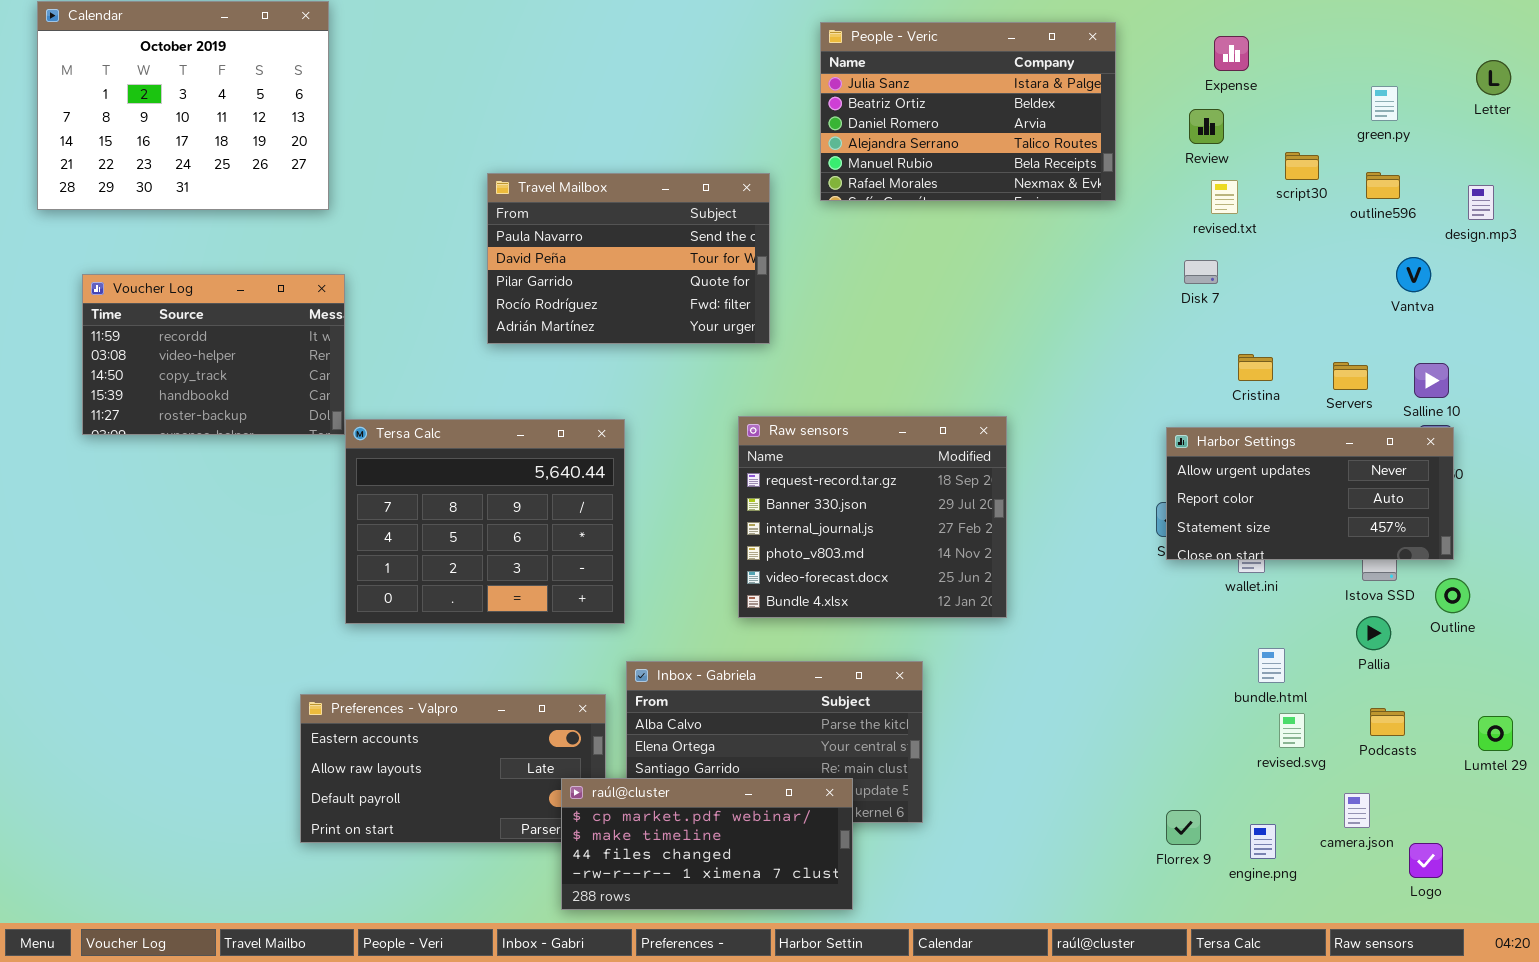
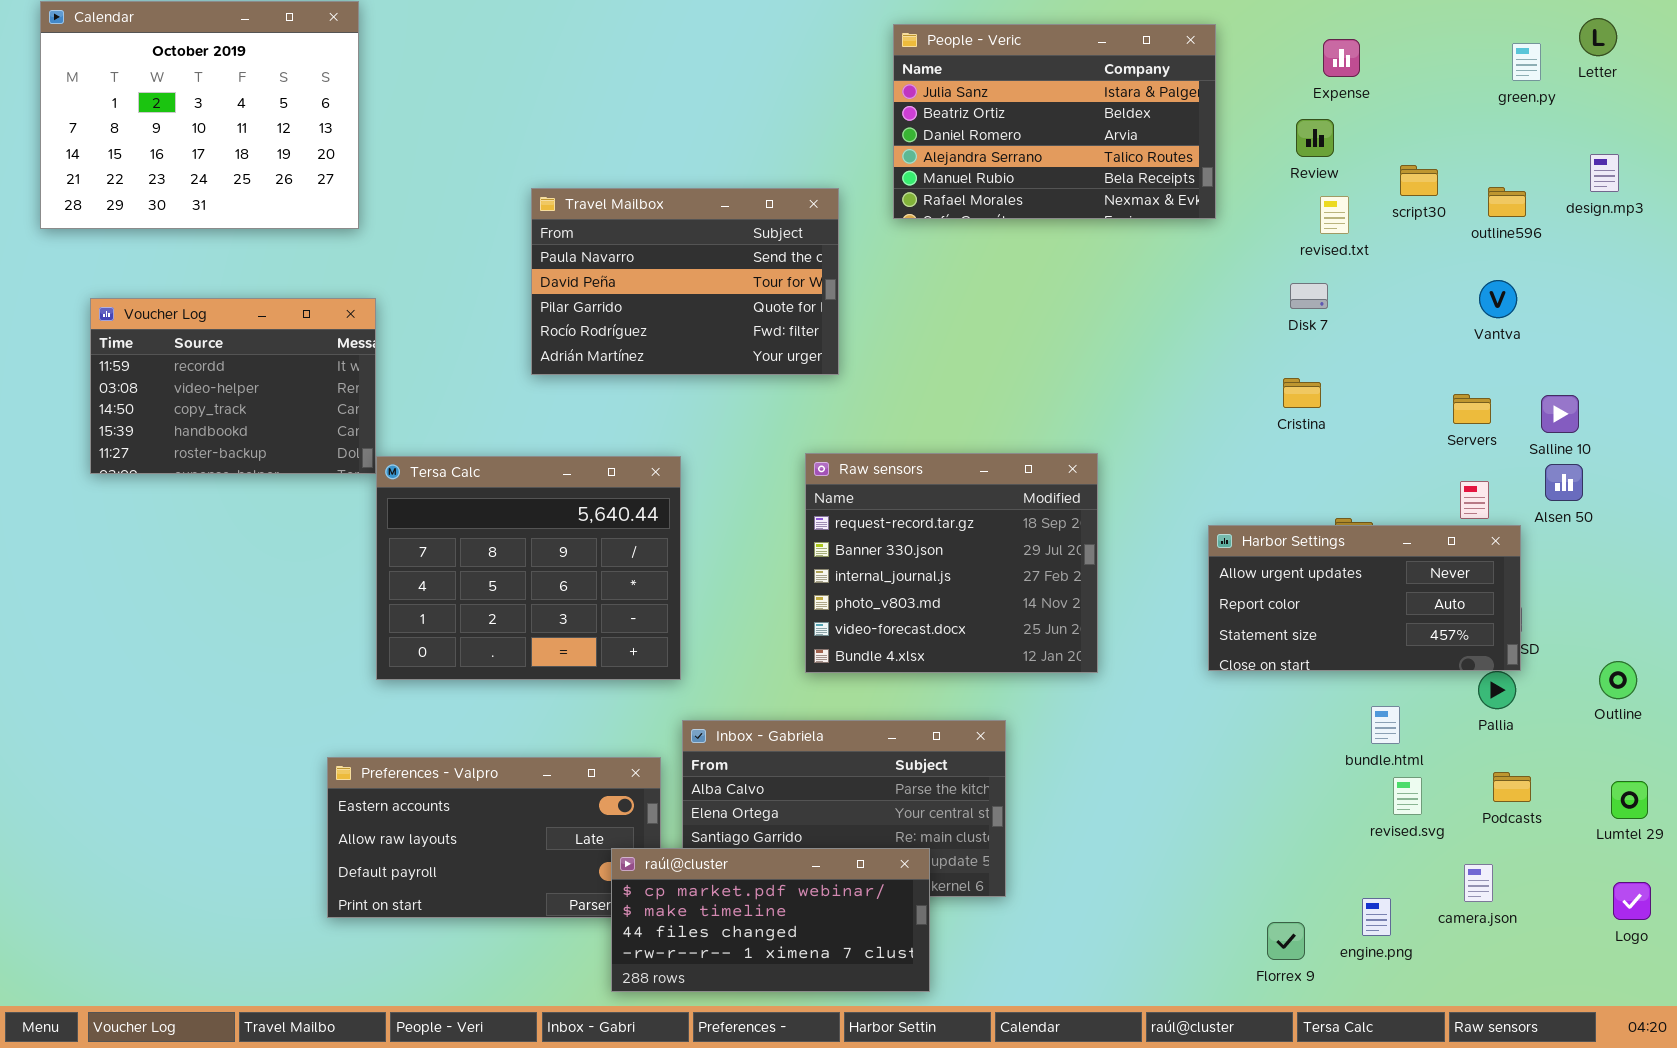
Letter: [1476,60,1511,95] -> [1579,18,1617,56], moved
green.py: [1371,86,1398,121] -> [1512,43,1541,81], moved
design.mp3: [1468,185,1494,220] -> [1590,154,1619,192], moved
Vantva: [1396,257,1431,292] -> [1479,280,1517,318], moved
Cristina: [1238,354,1273,381] -> [1283,378,1321,408], moved
Harbor Settings: [1166,427,1454,560] -> [1208,525,1521,671], moved
Outline: [1435,578,1470,613] -> [1599,661,1637,699], moved
Florrex 9: [1166,810,1201,845] -> [1267,922,1305,960], moved
Logo: [1409,843,1443,878] -> [1613,882,1651,920], moved

